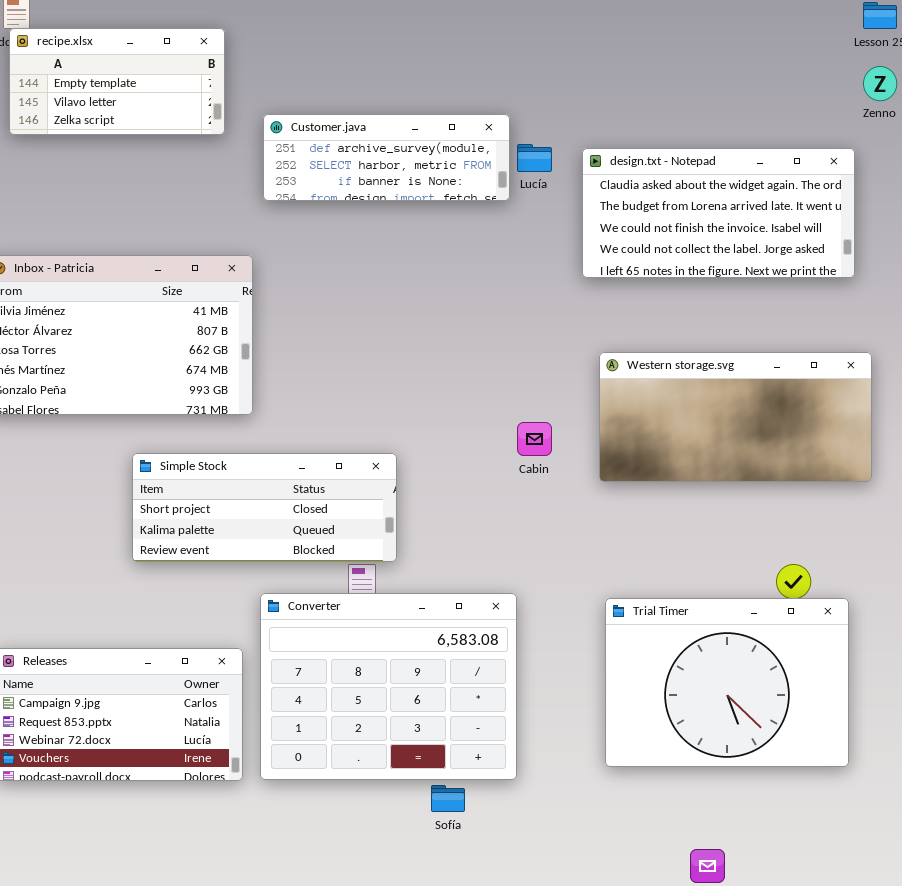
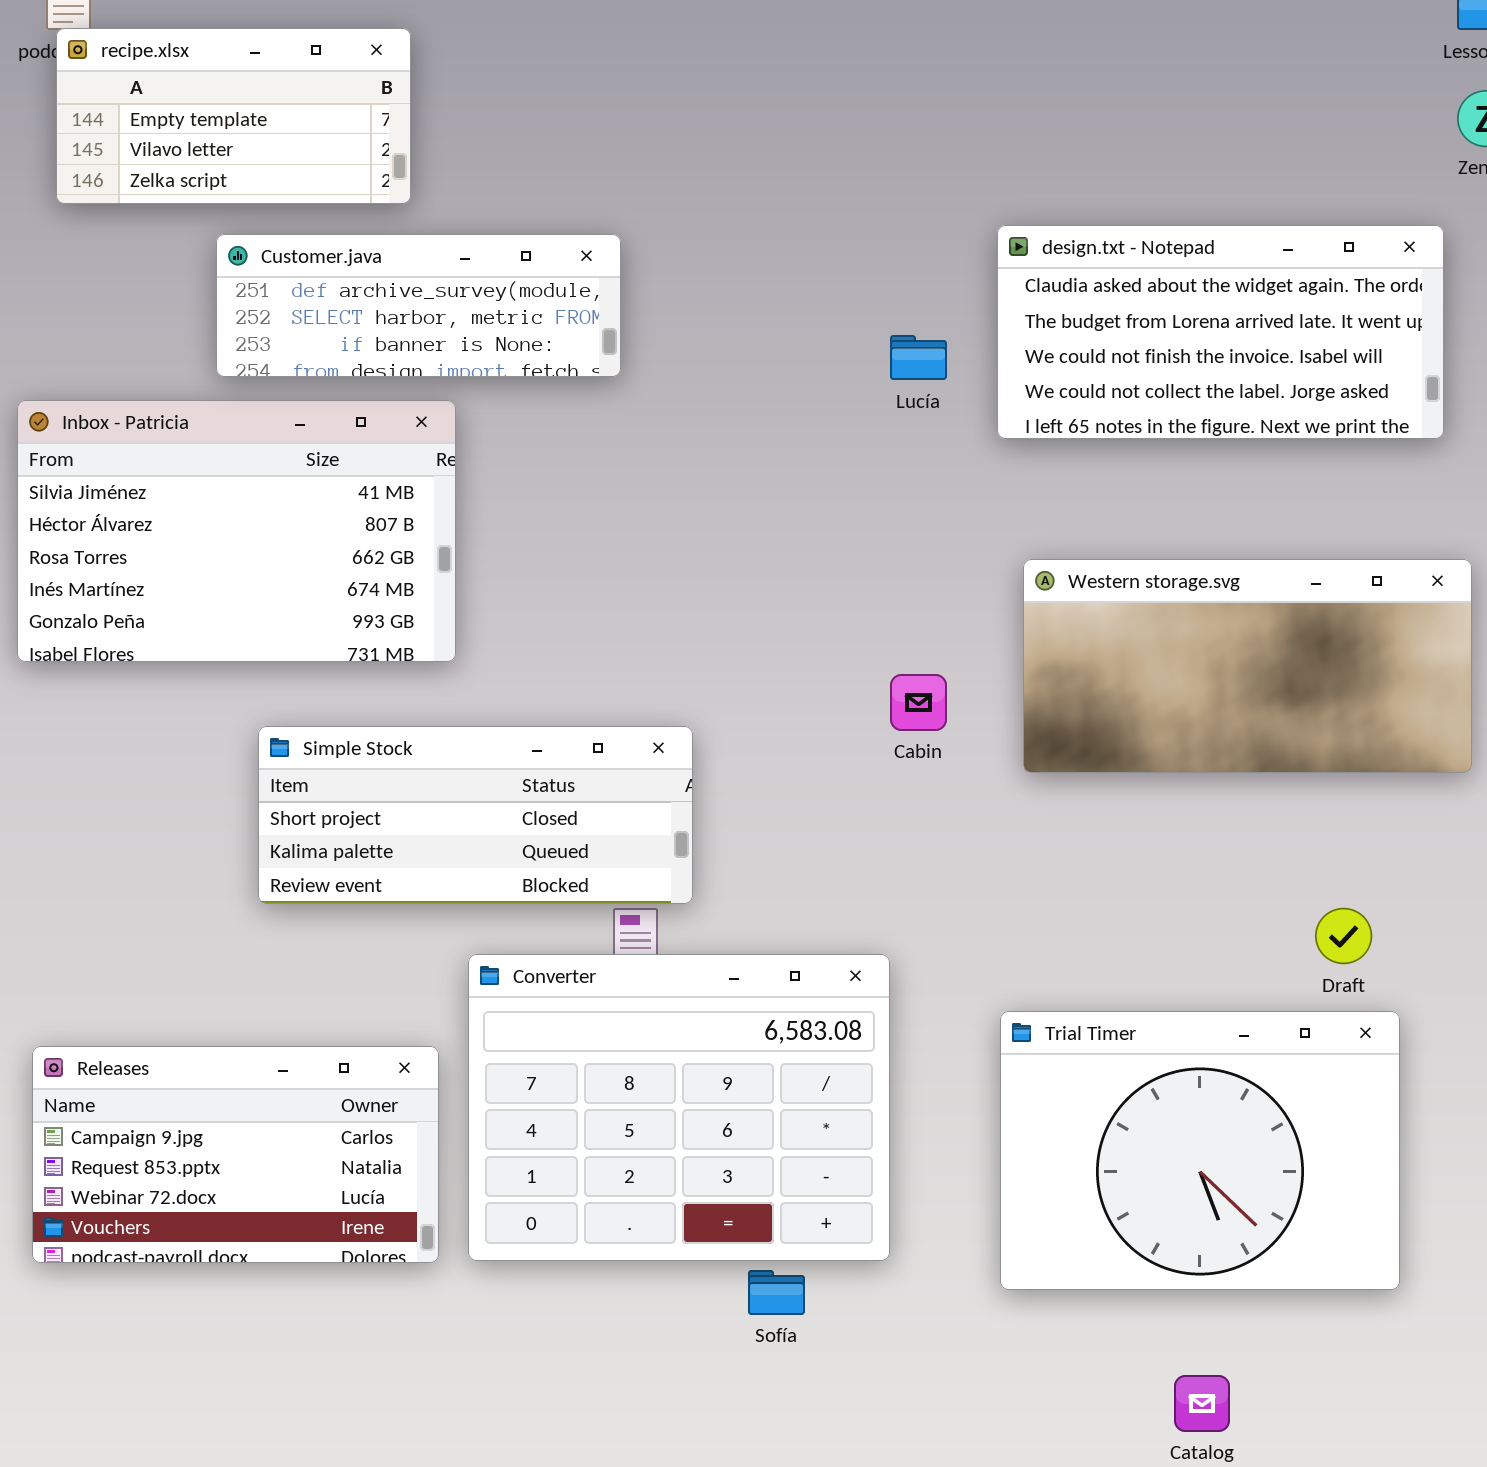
Customer.java: [263,114,510,201] -> [216,234,621,377], moved
Lucía: [517,144,552,172] -> [890,335,947,380], moved
Trial Timer: [605,598,849,767] -> [1000,1011,1400,1290], moved

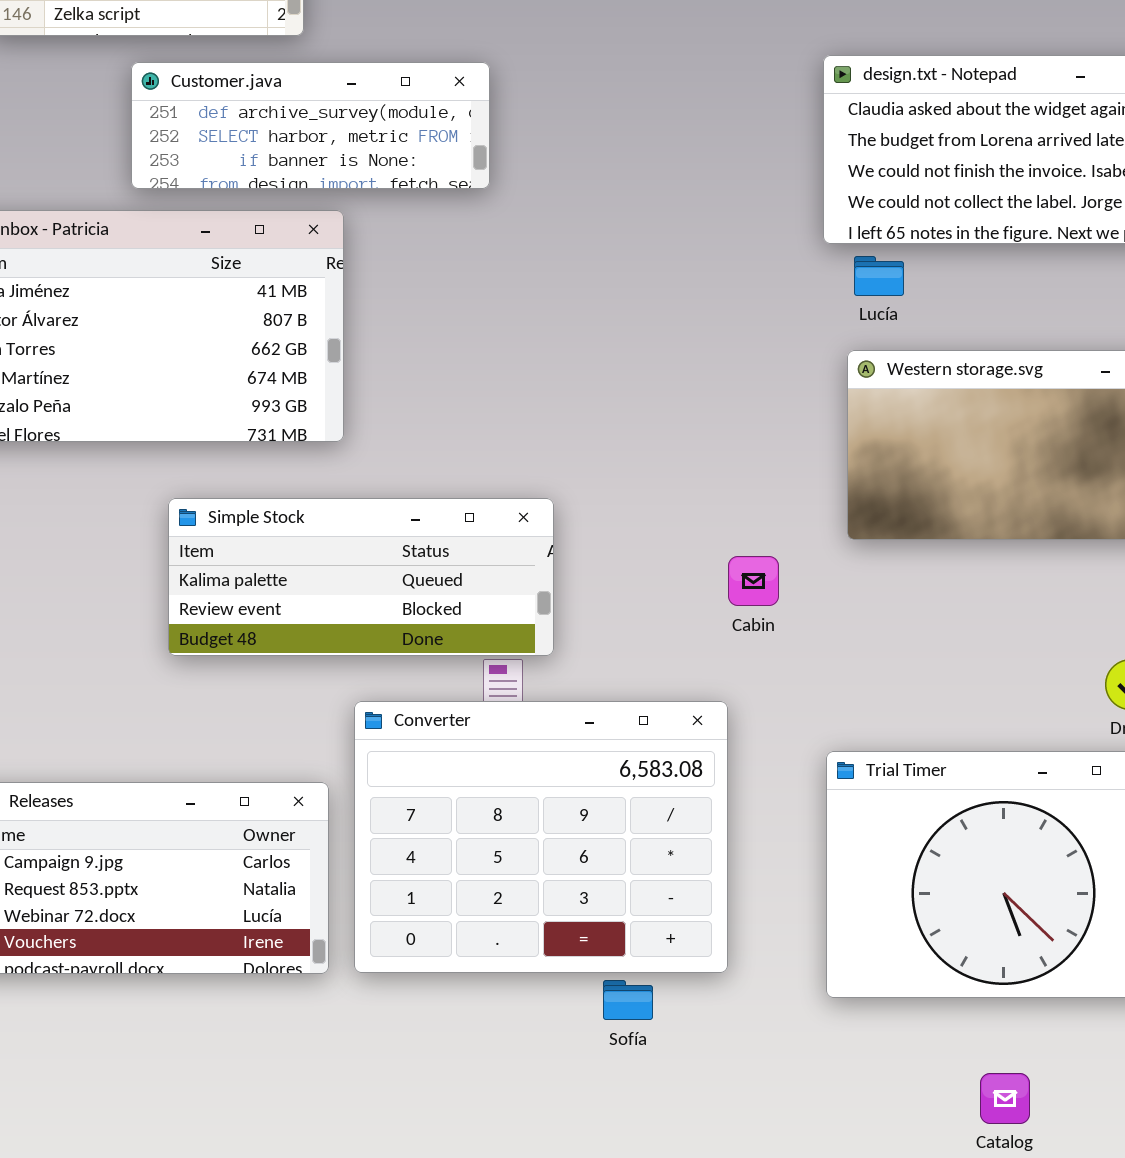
Lucía: [890,335,947,380] -> [854,256,904,296], moved
Cabin: [890,674,947,731] -> [728,556,779,606], moved
Simple Stock: [258,726,693,904] -> [168,498,554,656], scrolled down 1 row

